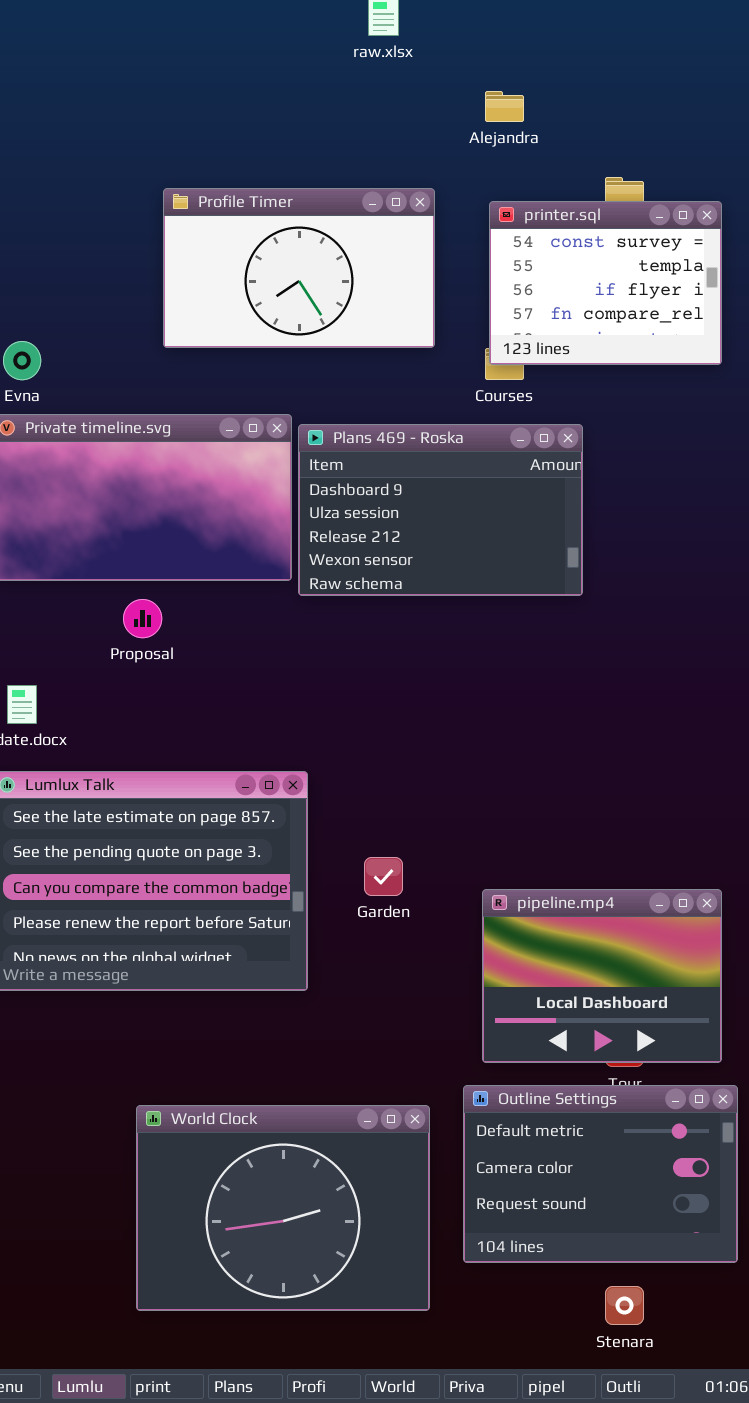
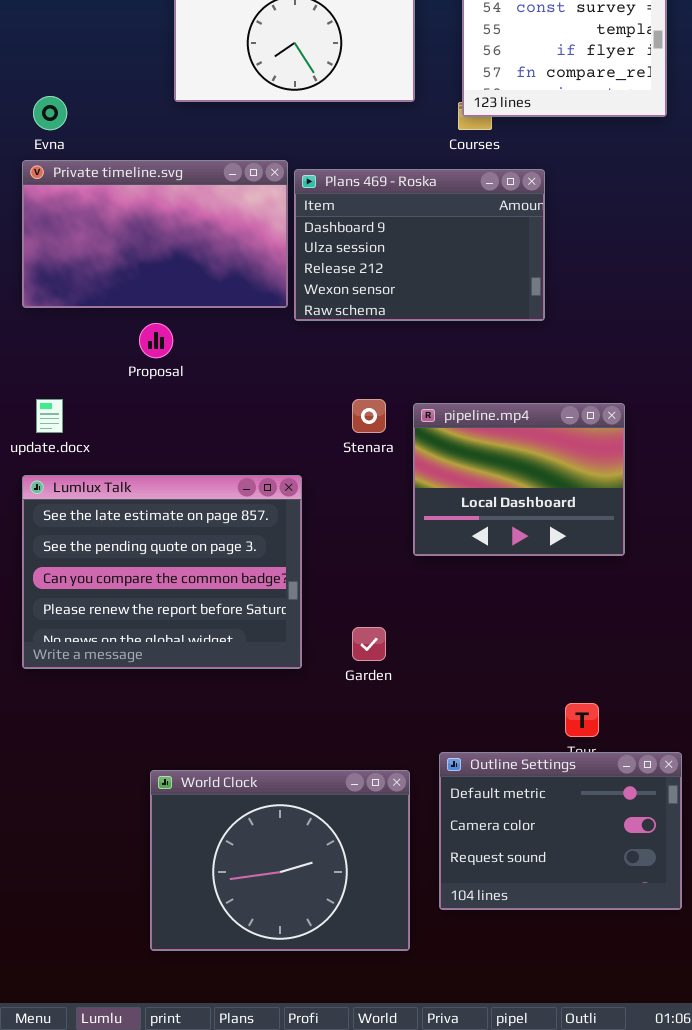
Garden: [364,857,403,896] -> [352,627,386,661], moved
pipeline.mp4: [482,889,722,1063] -> [413,403,625,556], moved
Stenara: [605,1286,644,1325] -> [352,399,386,433], moved

